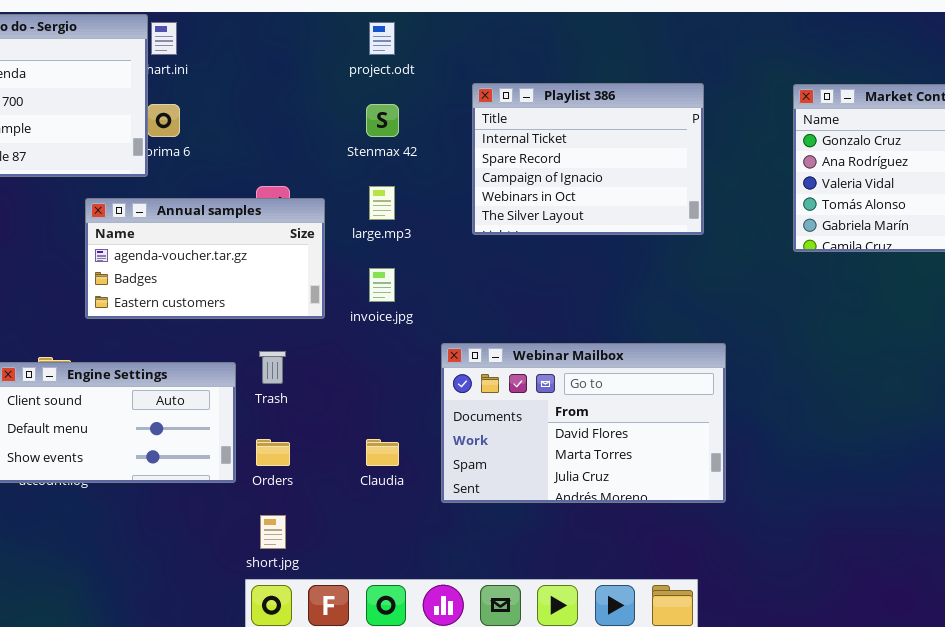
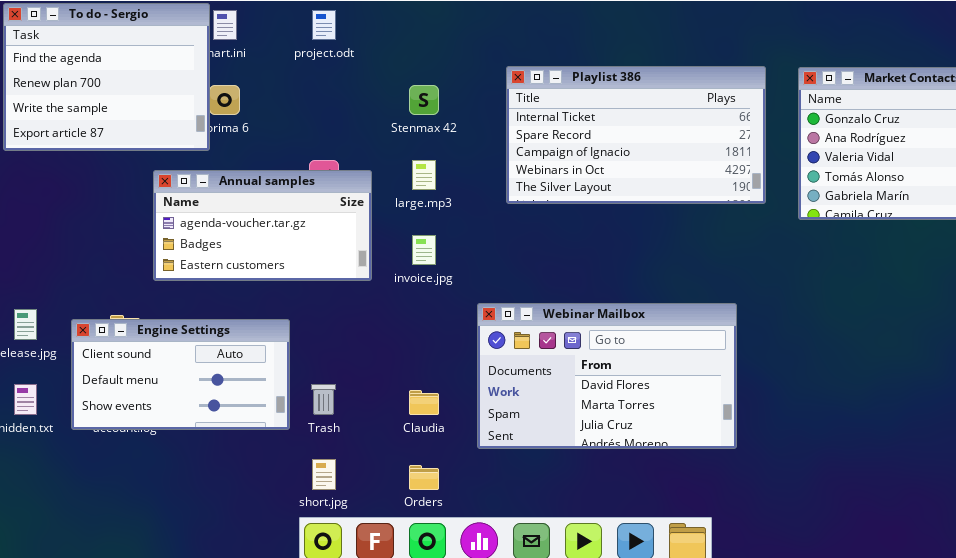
project.odt: [369,22,395,55] -> [312,10,336,40], moved
Playlist 386: [472,83,704,235] -> [506,66,766,204], resized
Trash: [259,351,286,384] -> [311,384,336,415], moved
Orders: [256,439,290,466] -> [409,465,439,490], moved

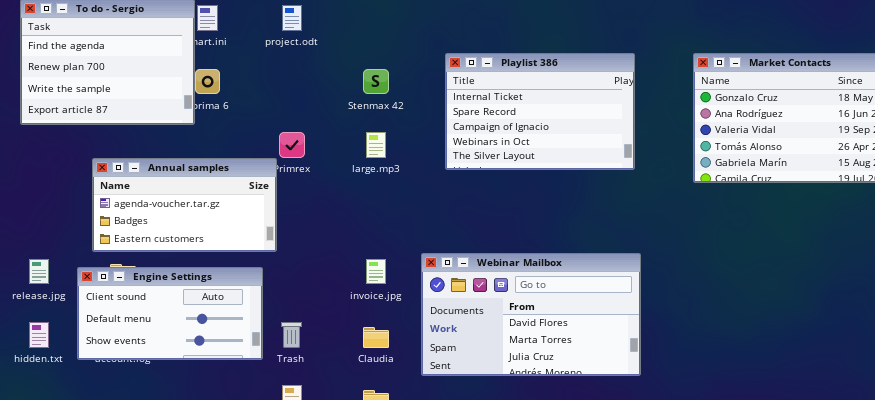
Playlist 386: [506,66,766,204] -> [445,53,635,170], resized
Annual samples: [153,170,372,281] -> [92,158,277,252], moved
invoice.jpg: [412,235,436,265] -> [366,259,386,284], moved

